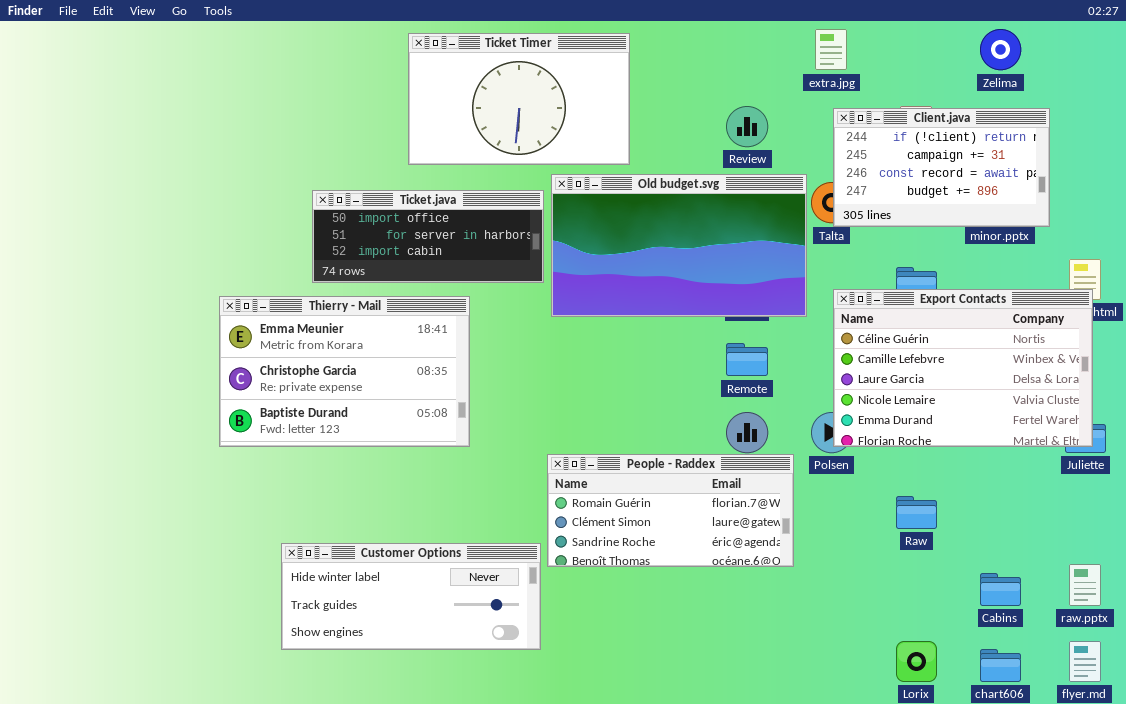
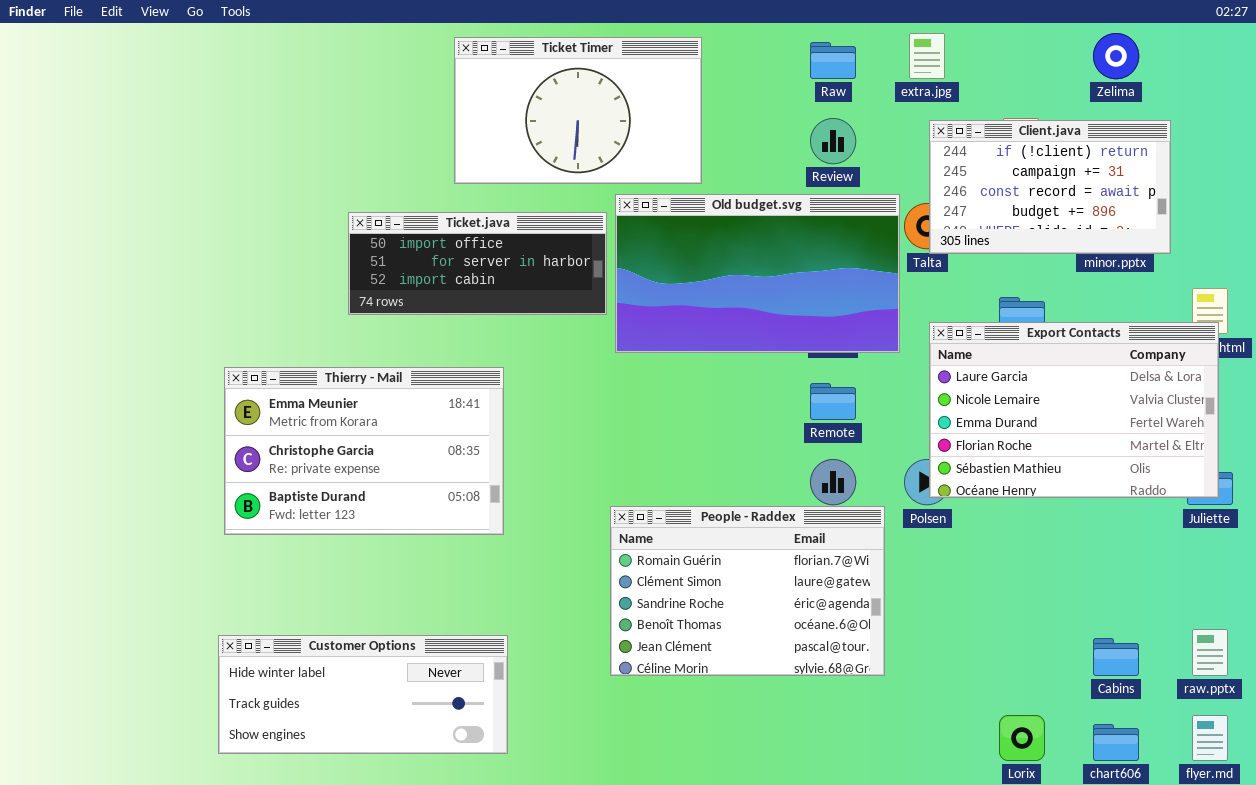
Export Contacts: [833,289,1093,447] -> [929,322,1219,498], scrolled down 2 rows
Thierry - Mail: [219,296,470,447] -> [224,367,504,535], moved
People - Raddex: [547,454,794,567] -> [610,506,885,676], resized
Raw: [896,496,937,529] -> [810,42,856,79], moved
Customer Options: [281,543,541,650] -> [218,635,508,754], moved

